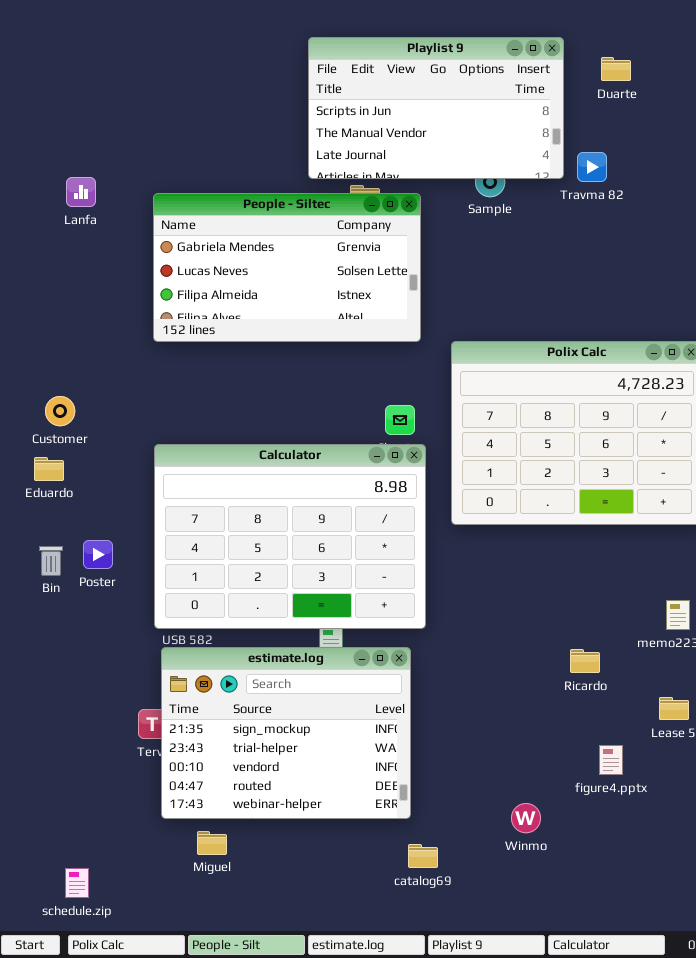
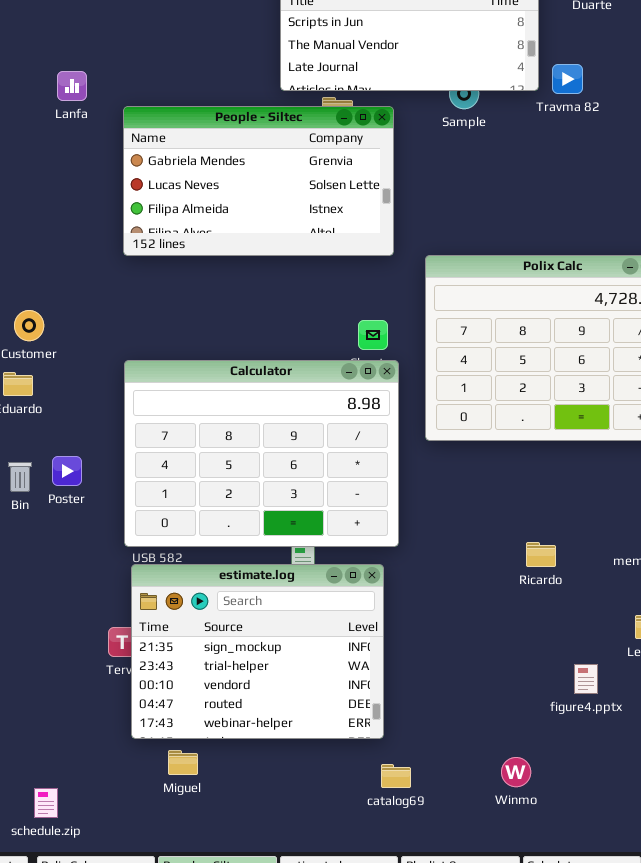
Lanfa: [66,177,96,207] -> [57,71,87,101], moved
Ricardo: [570,649,600,673] -> [526,542,556,567], moved
Winmo: [511,803,541,833] -> [501,757,531,787], moved

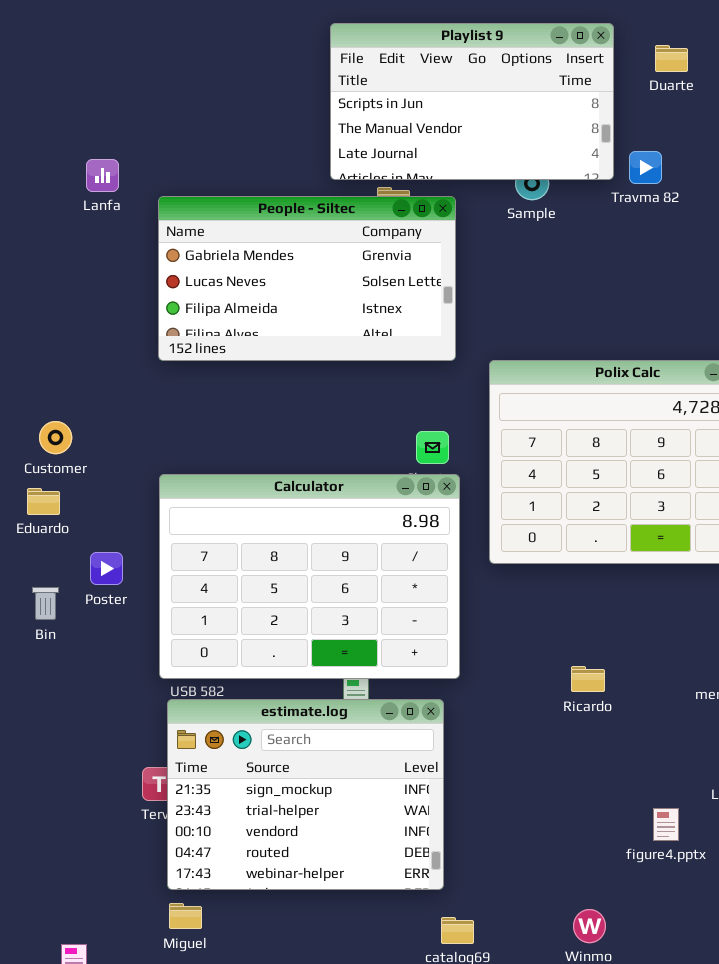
Poster: [52,456,82,486] -> [90,552,123,585], moved
Ricardo: [526,542,556,567] -> [571,666,605,692], moved
Miguel: [168,750,198,775] -> [169,903,202,929], moved

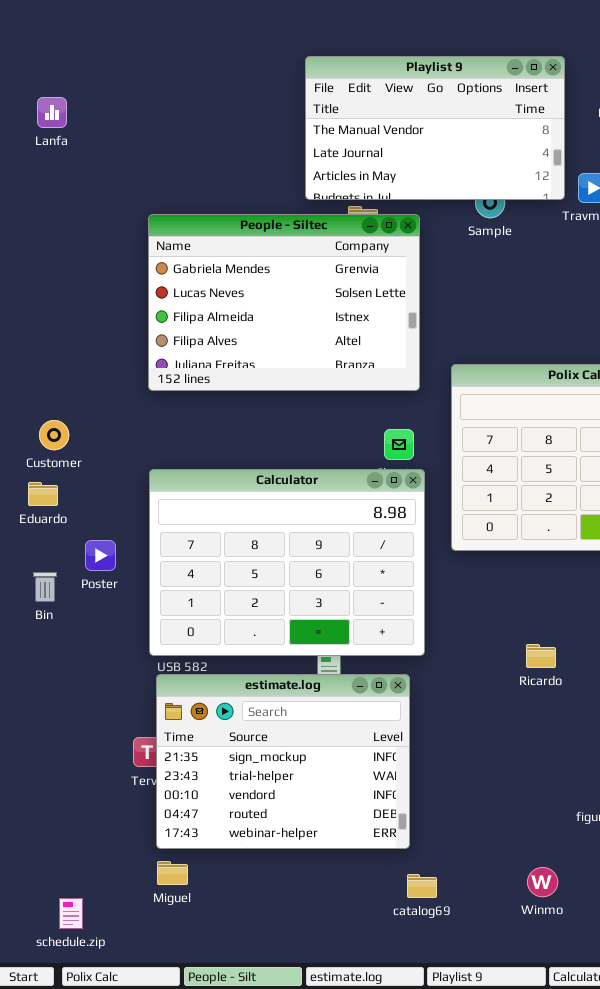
Playlist 9: [330,23,614,180] -> [305,56,565,200], scrolled down 1 row
Lanfa: [86,159,119,192] -> [37,97,67,128], moved
People - Siltec: [158,196,456,361] -> [148,214,420,391], resized

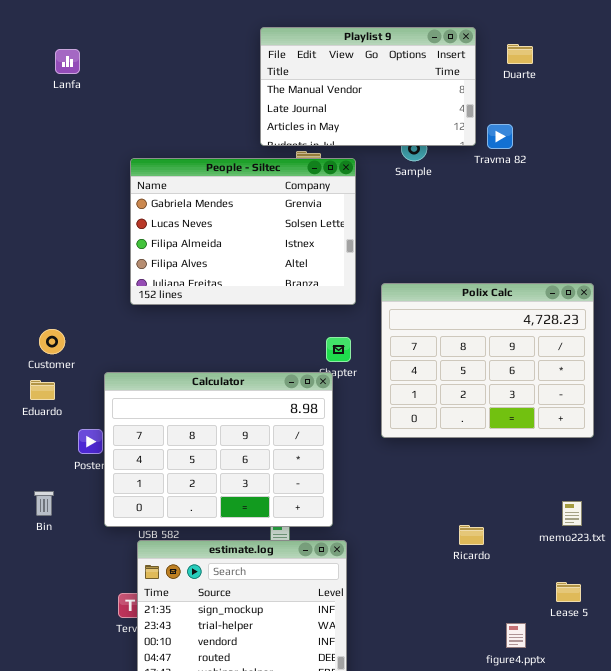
Lanfa: [37,97,67,128] -> [55,49,80,74], moved
Calculator: [149,469,425,656] -> [104,372,333,527], moved
Bin: [33,572,57,602] -> [34,491,54,516], moved
Ricardo: [526,644,556,668] -> [459,525,484,545], moved

